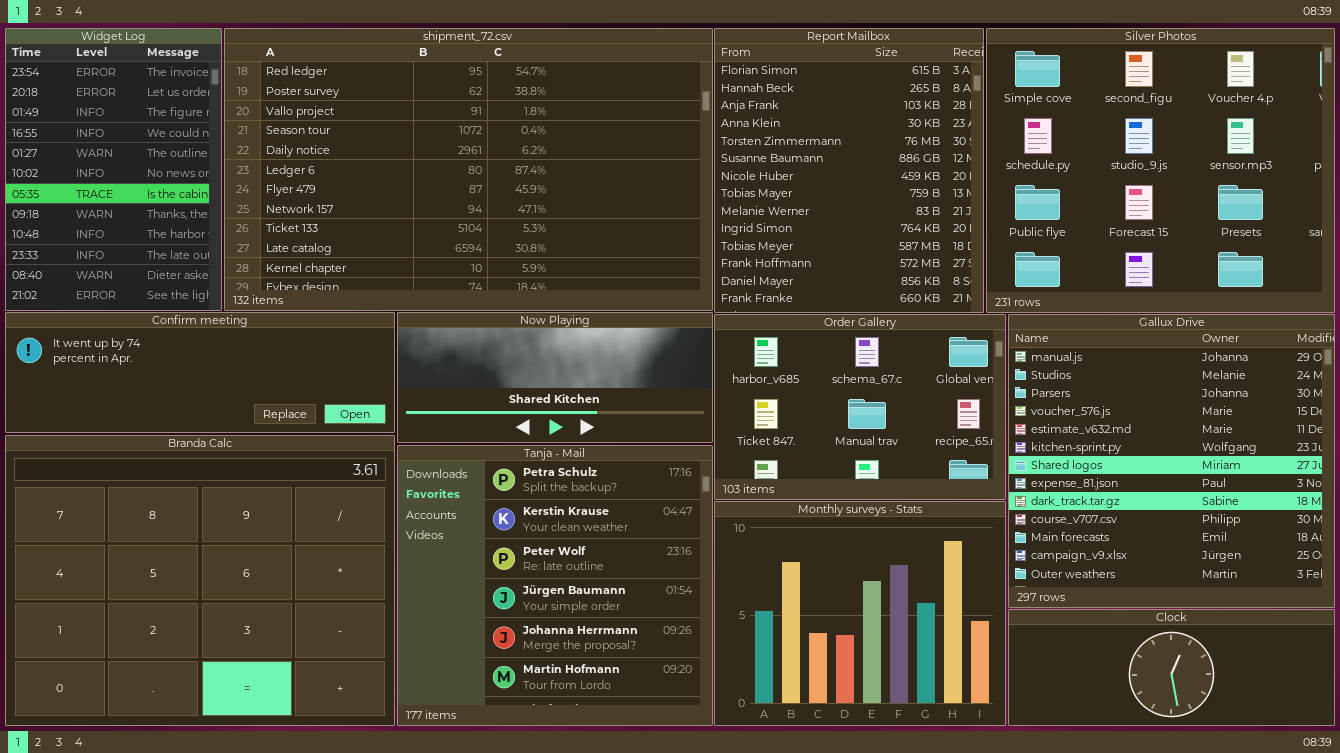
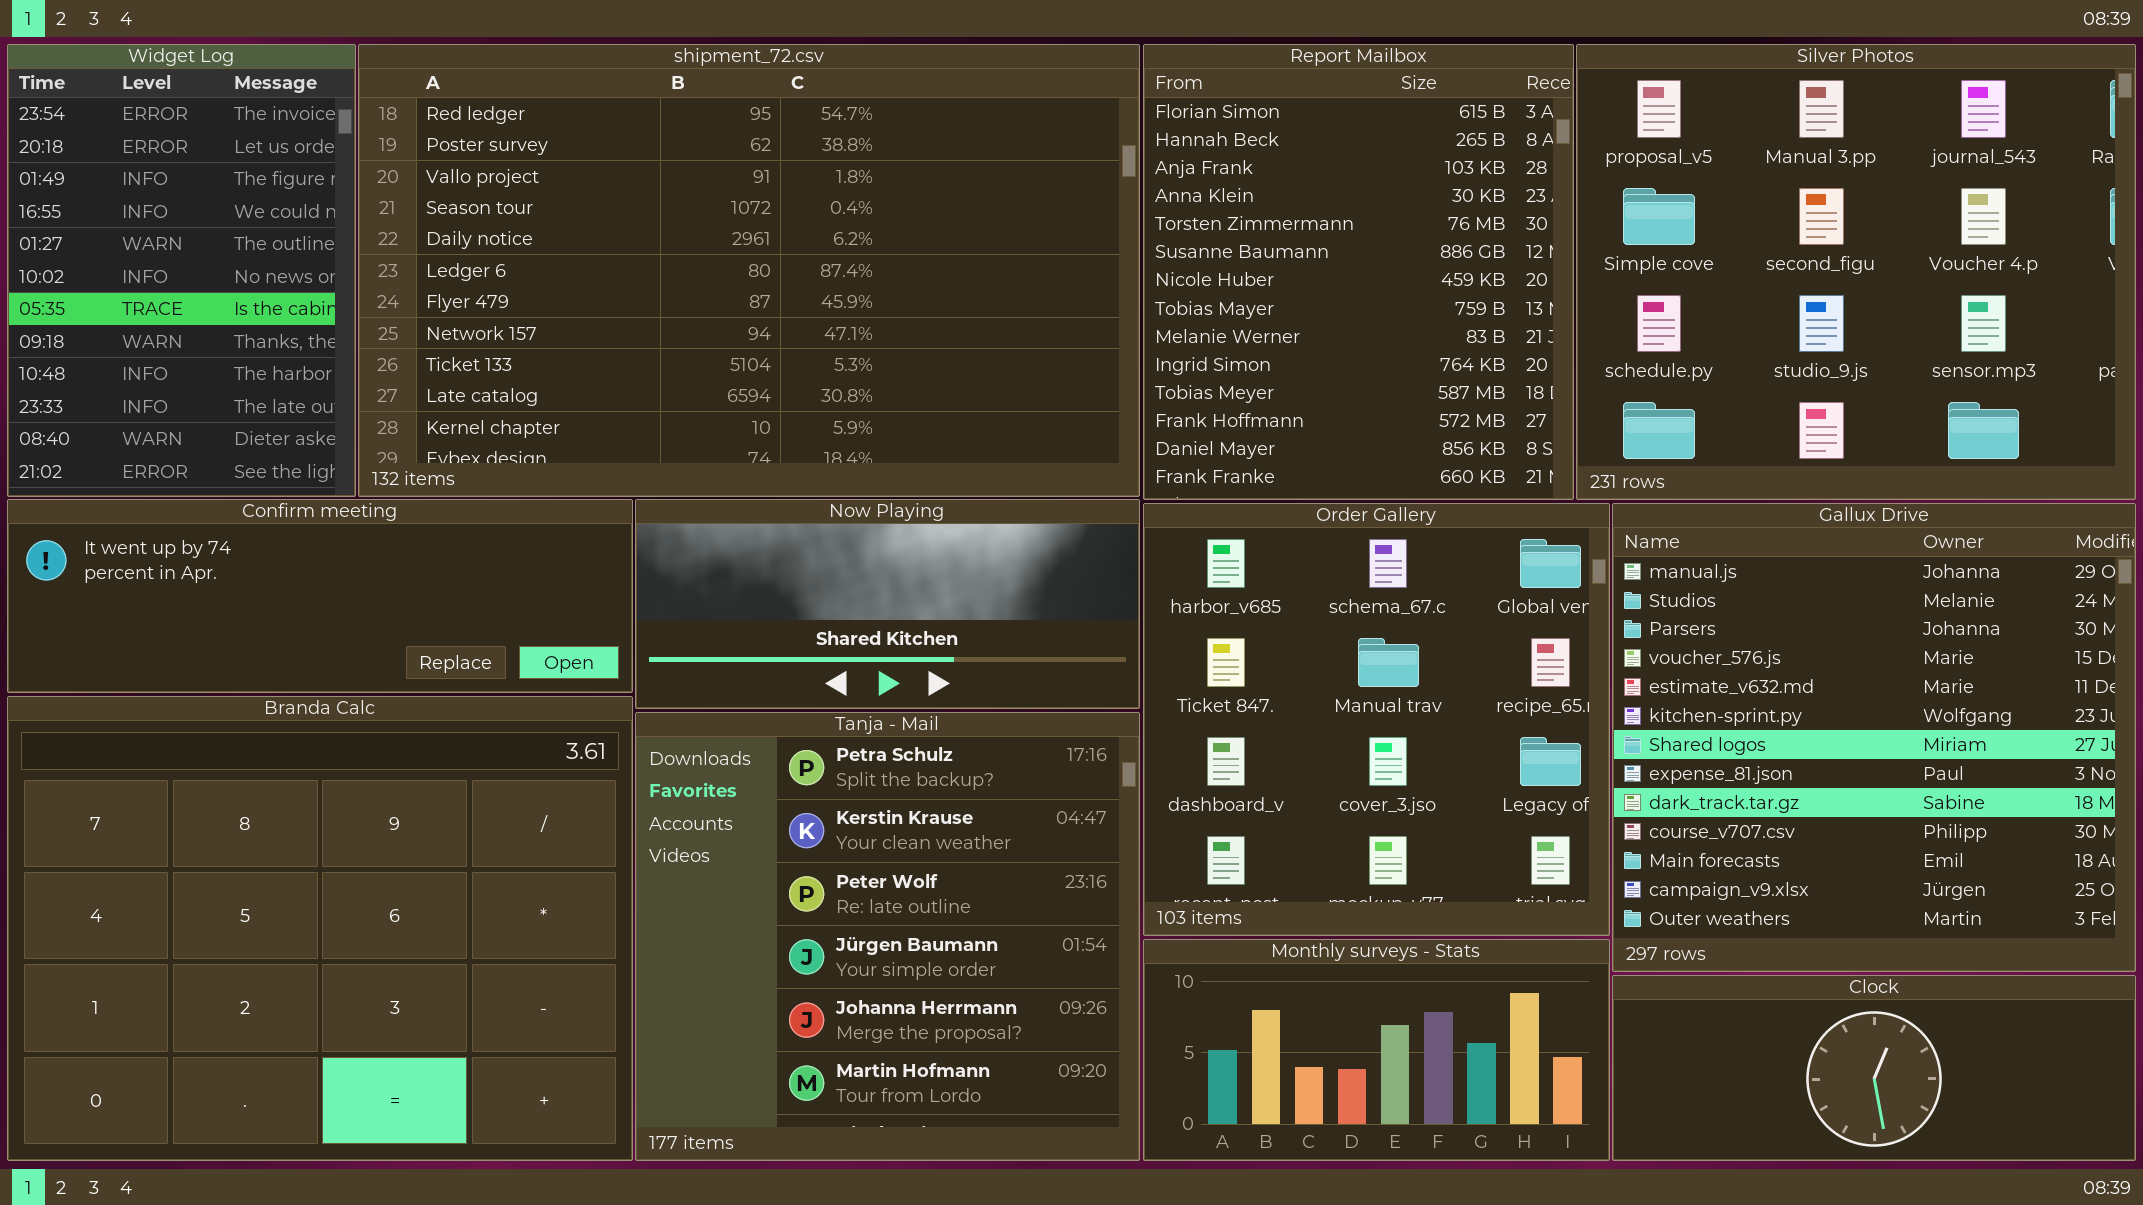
Silver Photos: [986,28,1335,313] -> [1576,44,2136,500], scrolled up 1 row
Order Gallery: [714,314,1006,500] -> [1143,503,1610,936], resized
Monthly surveys - Stats: [714,501,1006,726] -> [1143,939,1610,1161], resized

